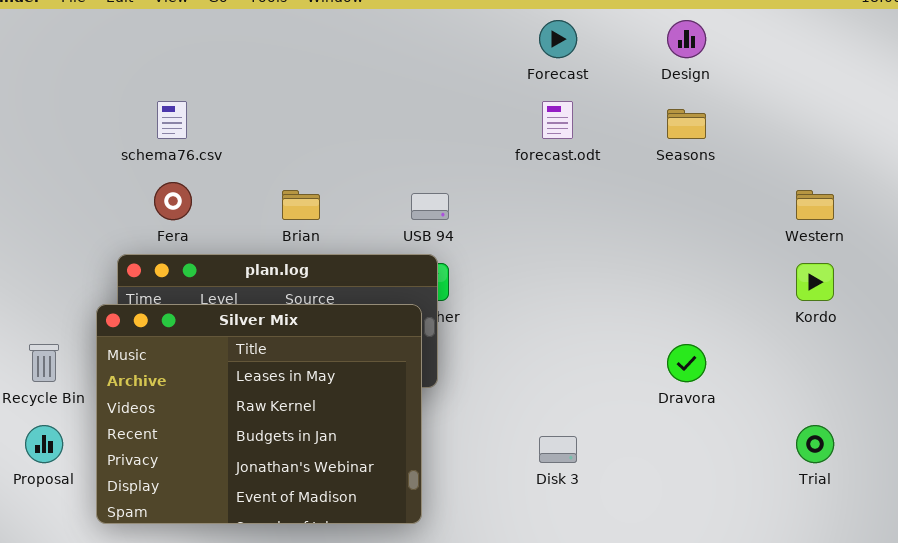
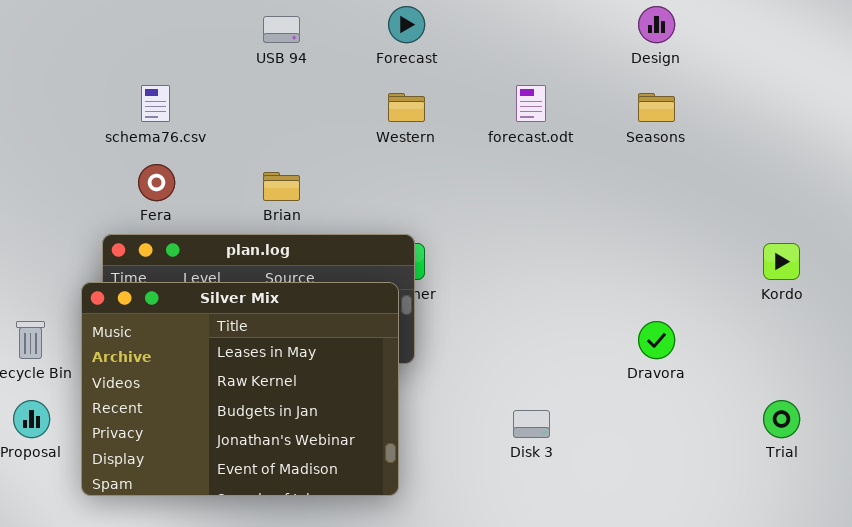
Forecast: [539,20,577,58] -> [388,6,425,43], moved
Western: [796,190,834,220] -> [388,93,425,122], moved
USB 94: [411,193,449,220] -> [263,16,300,43], moved

